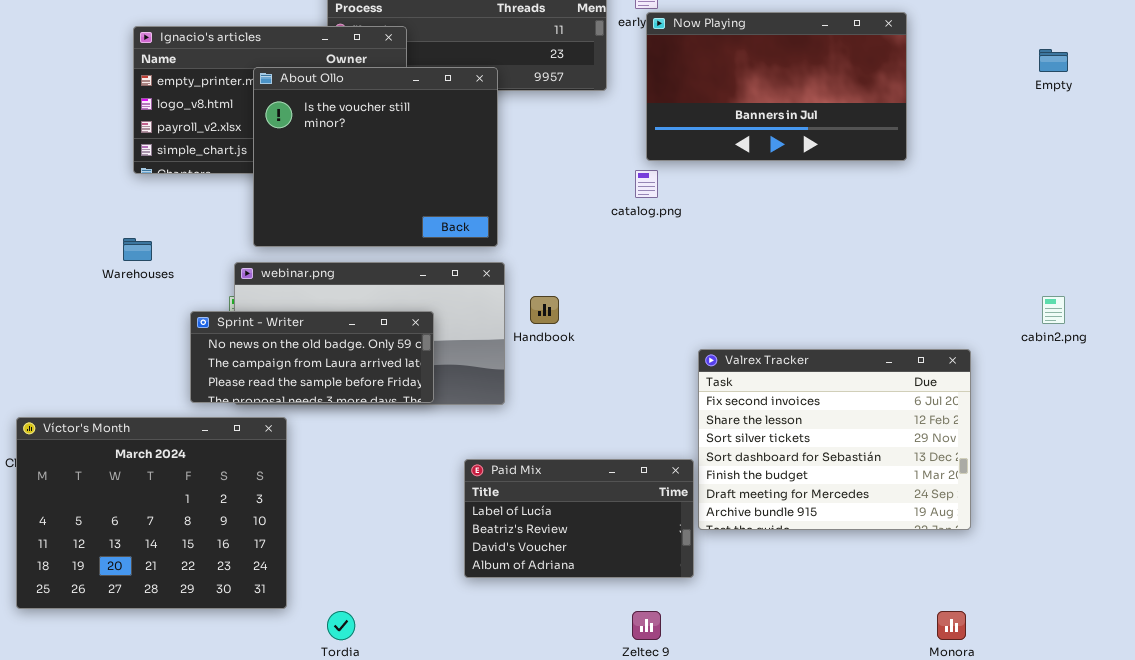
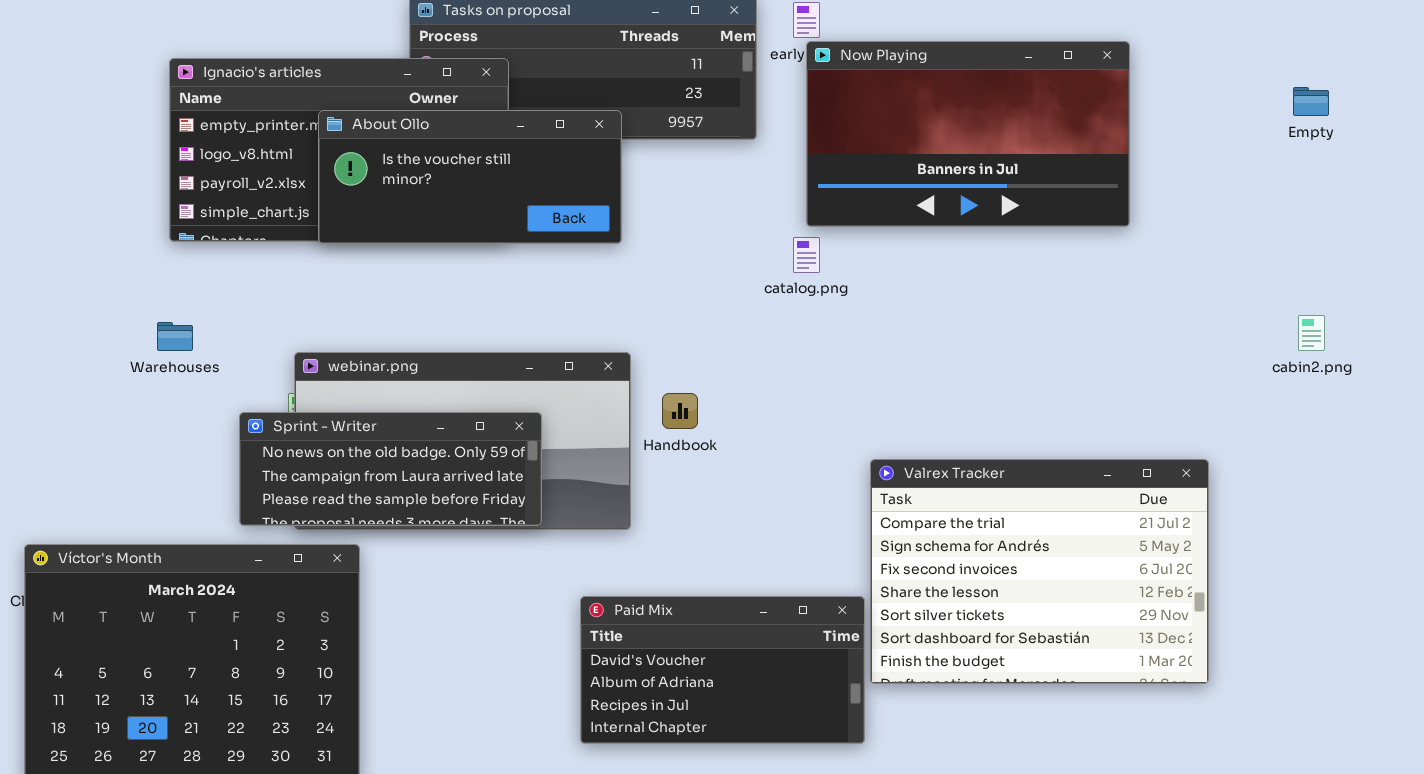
About Ollo: [253,67,498,247] -> [318,110,622,244], resized
cabin2.png: [1042,296,1065,324] -> [1298,315,1325,351], moved
Valrex Tracker: [698,349,971,530] -> [870,459,1209,684], scrolled up 2 rows
Paid Mix: [464,459,694,578] -> [580,596,865,744], scrolled down 2 rows

